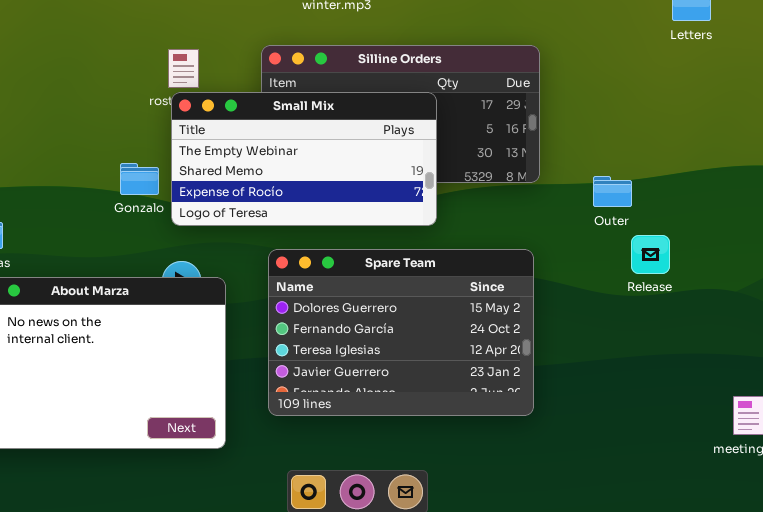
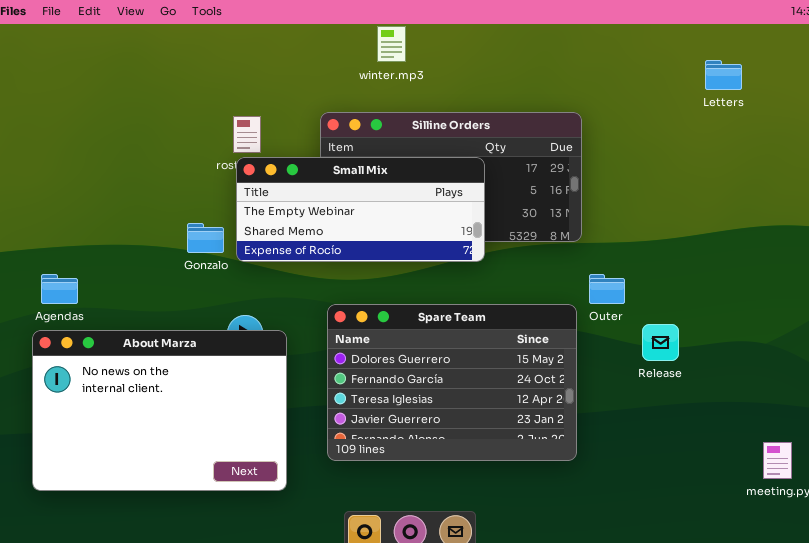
Small Mix: [171,92,437,226] -> [236,157,485,262], resized
Outer: [593,176,632,207] -> [589,274,625,304], moved
Release: [631,235,670,274] -> [642,324,679,361], moved

